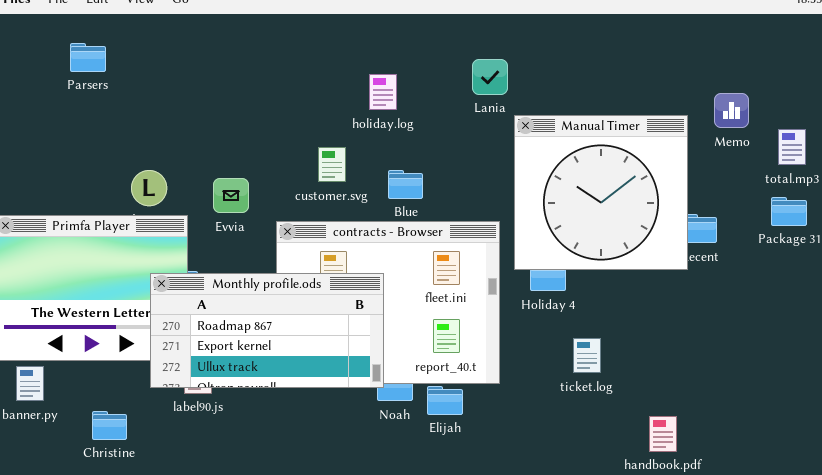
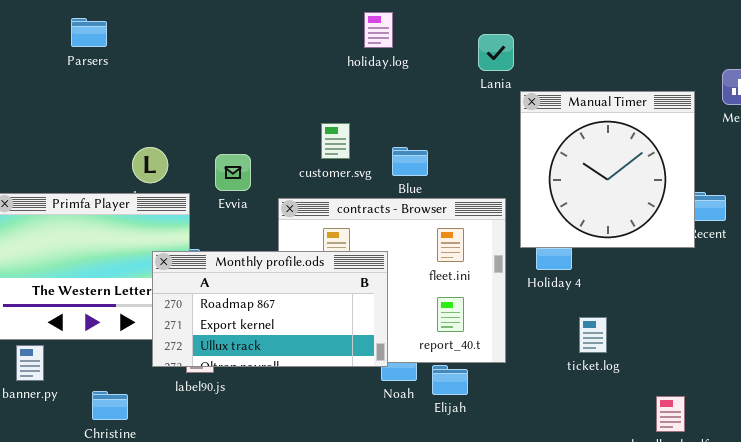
holiday.log: [369,74,397,110] -> [364,12,393,48], moved

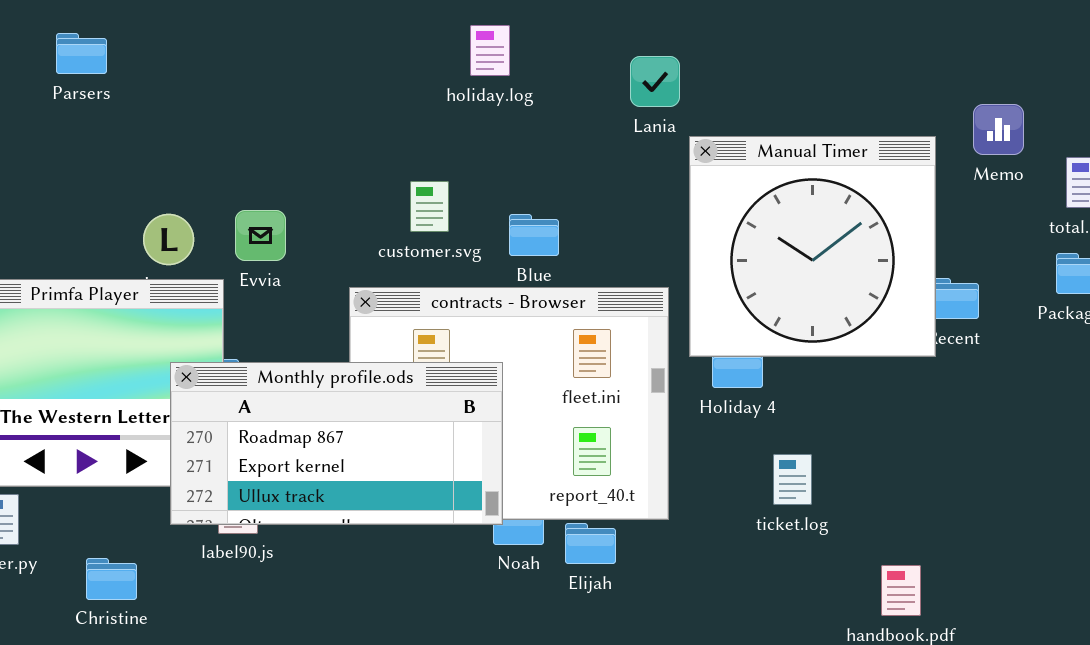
Evvia: [215,154,251,191] -> [235,210,286,261], moved

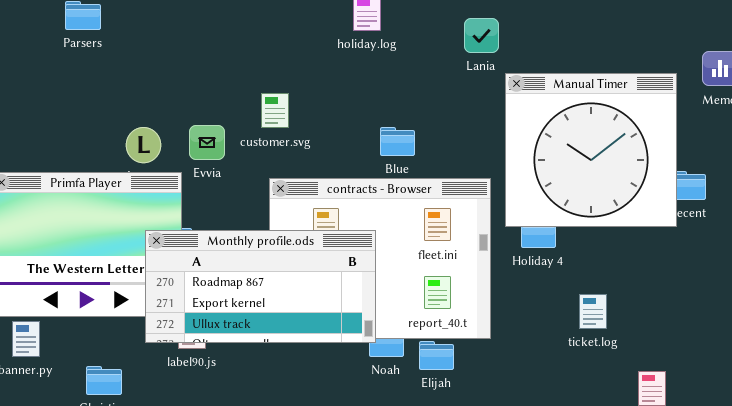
customer.svg: [410,181,449,232] -> [261,93,289,128], moved
ticket.log: [773,454,812,505] -> [579,294,607,329], moved

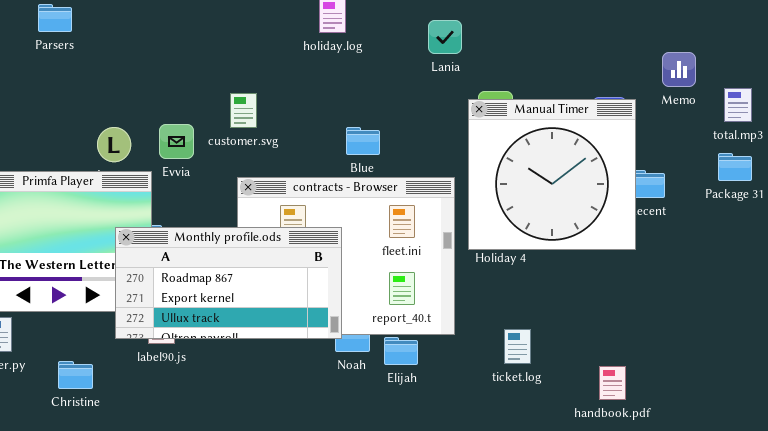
Manual Timer: [505,73,677,227] -> [468,99,636,250], moved
ticket.log: [579,294,607,329] -> [504,329,531,364], moved

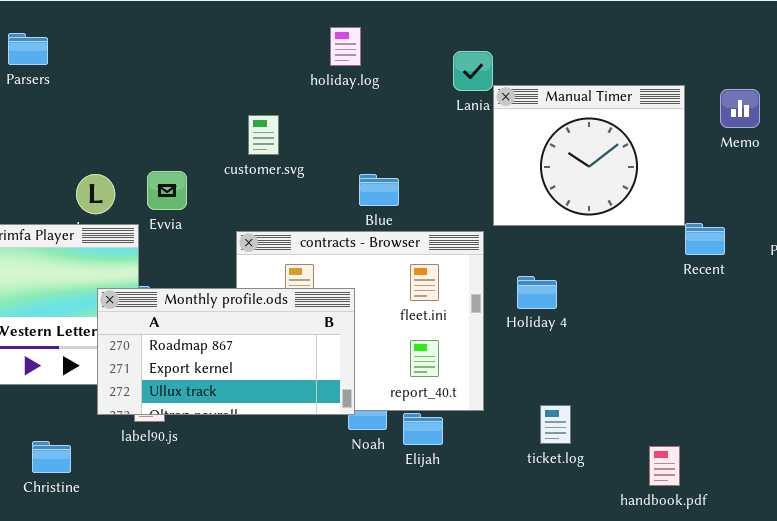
customer.svg: [230,93,257,128] -> [248,115,279,155], moved
Manual Timer: [468,99,636,250] -> [493,85,685,226], moved, resized

